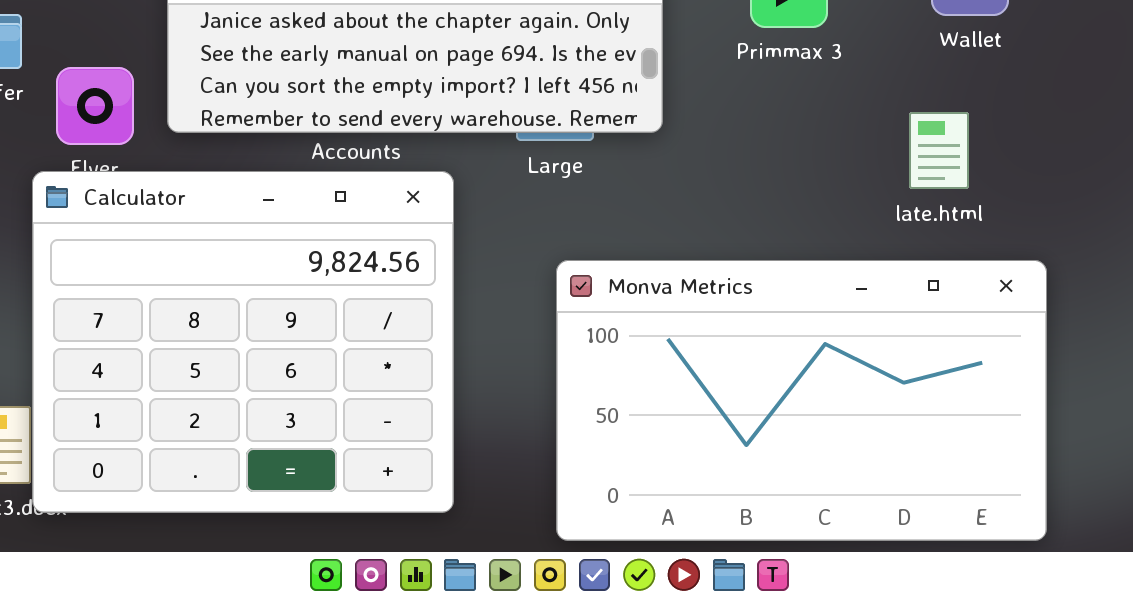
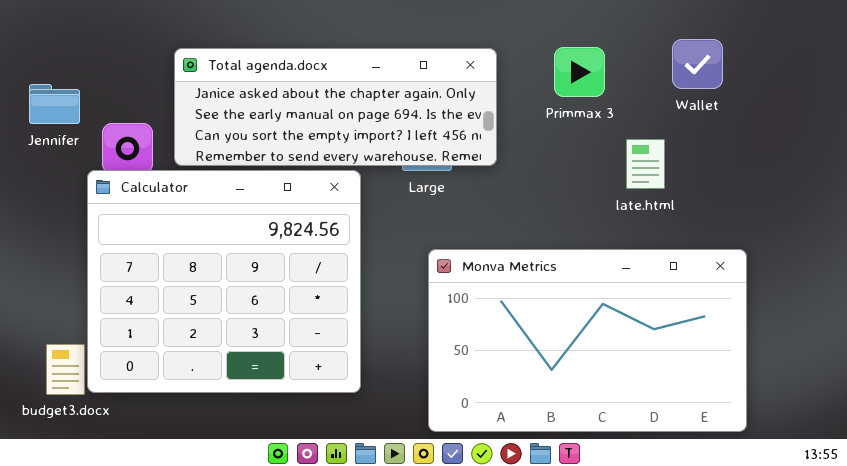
late.html: [909,112,969,189] -> [626,139,665,189], moved
Calculator: [32,171,454,513] -> [87,170,361,393], moved

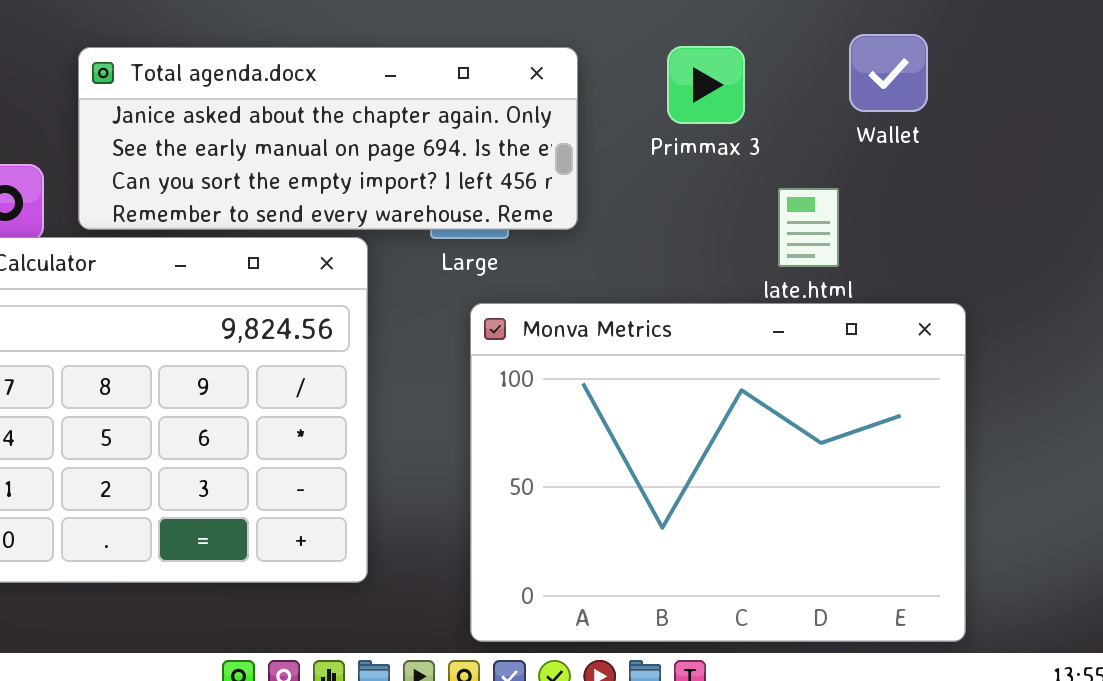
Monva Metrics: [428,249,747,432] -> [470,303,966,642], resized

